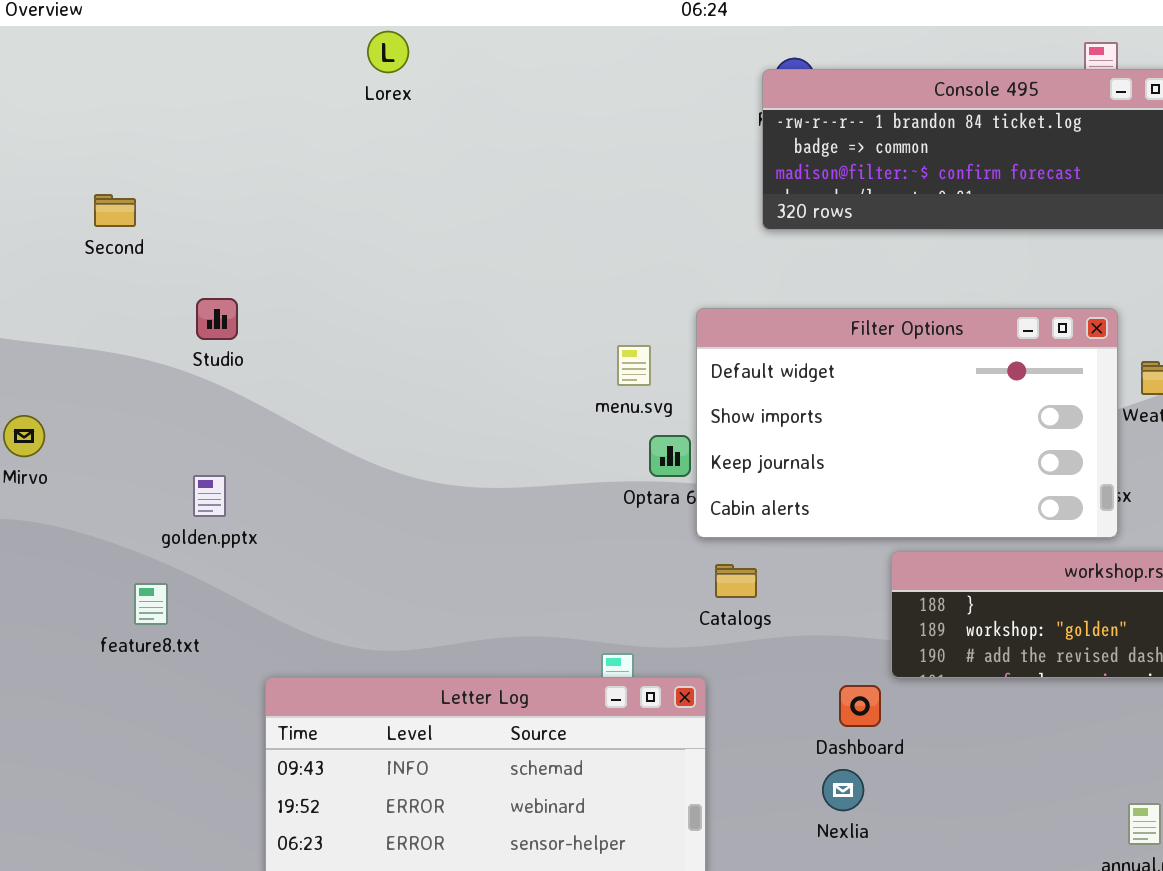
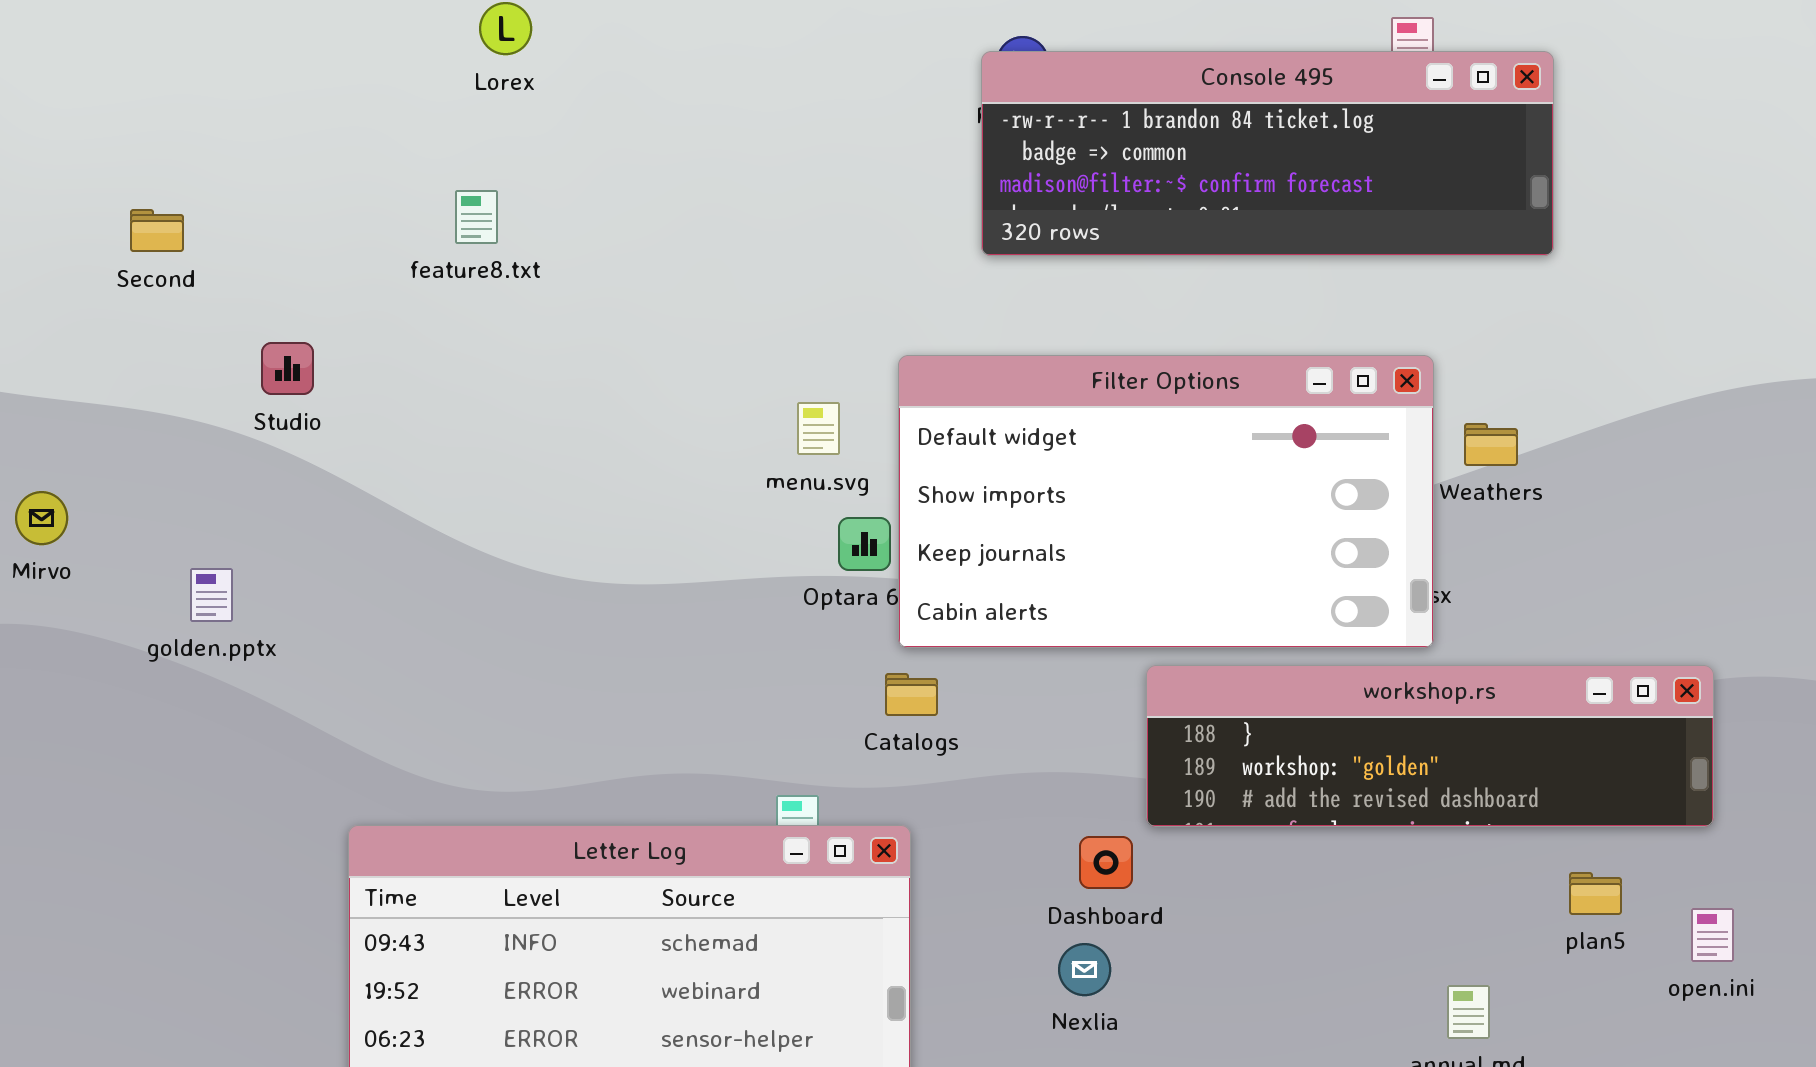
golden.pptx: [193,475,226,517] -> [190,568,233,622], moved
Catalogs: [715,564,757,598] -> [885,673,938,716], moved
feature8.txt: [134,583,168,625] -> [455,190,498,244], moved

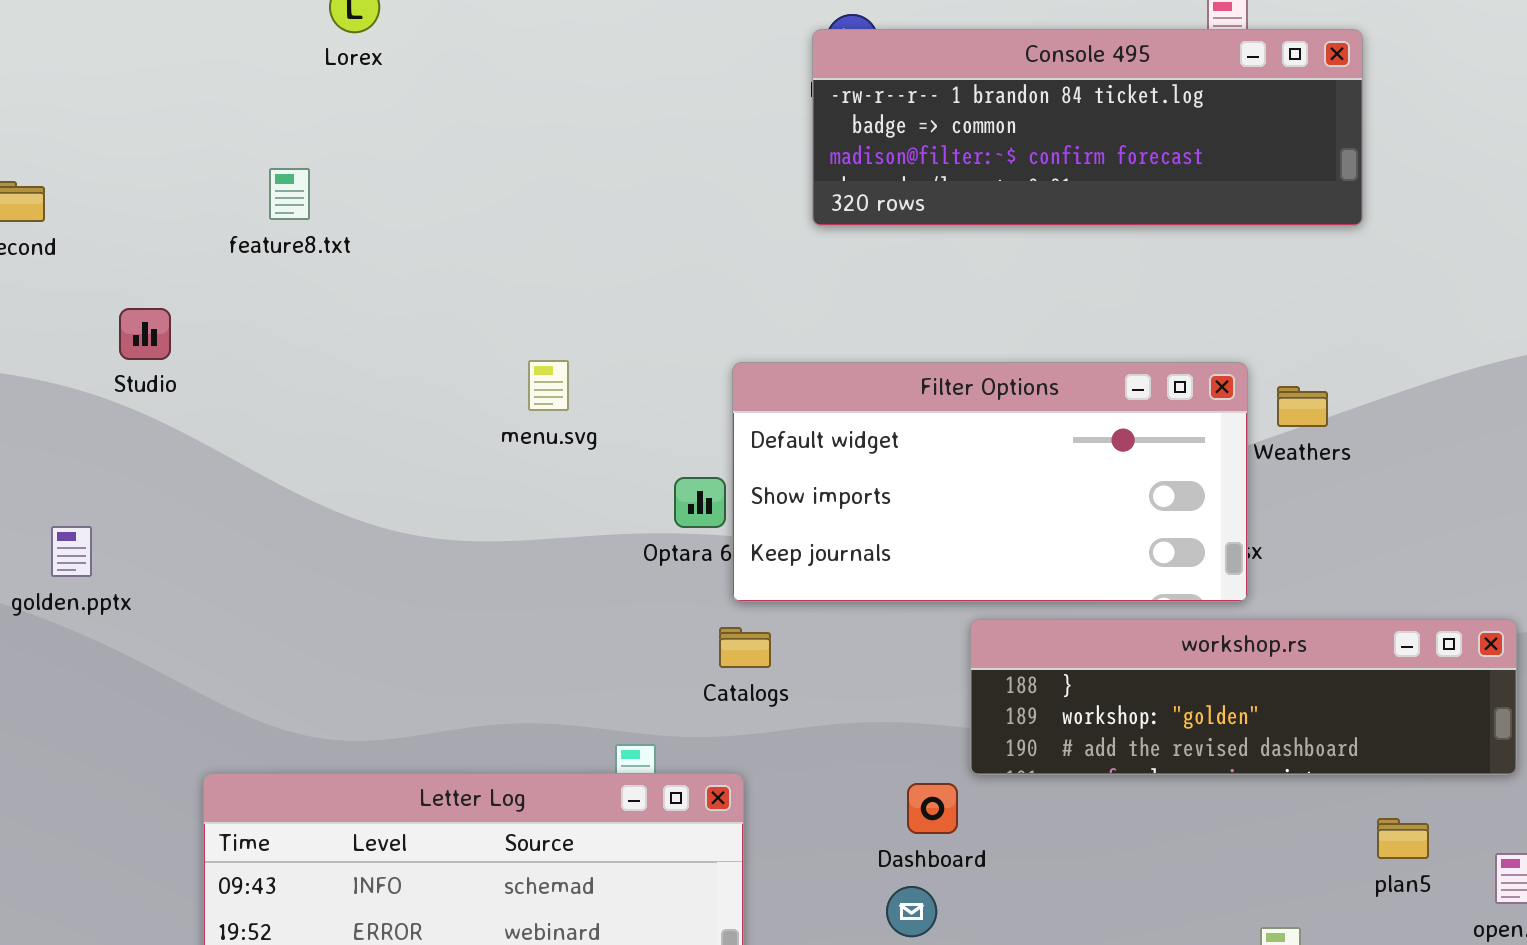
feature8.txt: [455,190,498,244] -> [269,168,310,220], moved
Filter Options: [898,355,1434,648] -> [732,362,1248,602], resized
menu.svg: [797,402,840,455] -> [528,360,569,411], moved

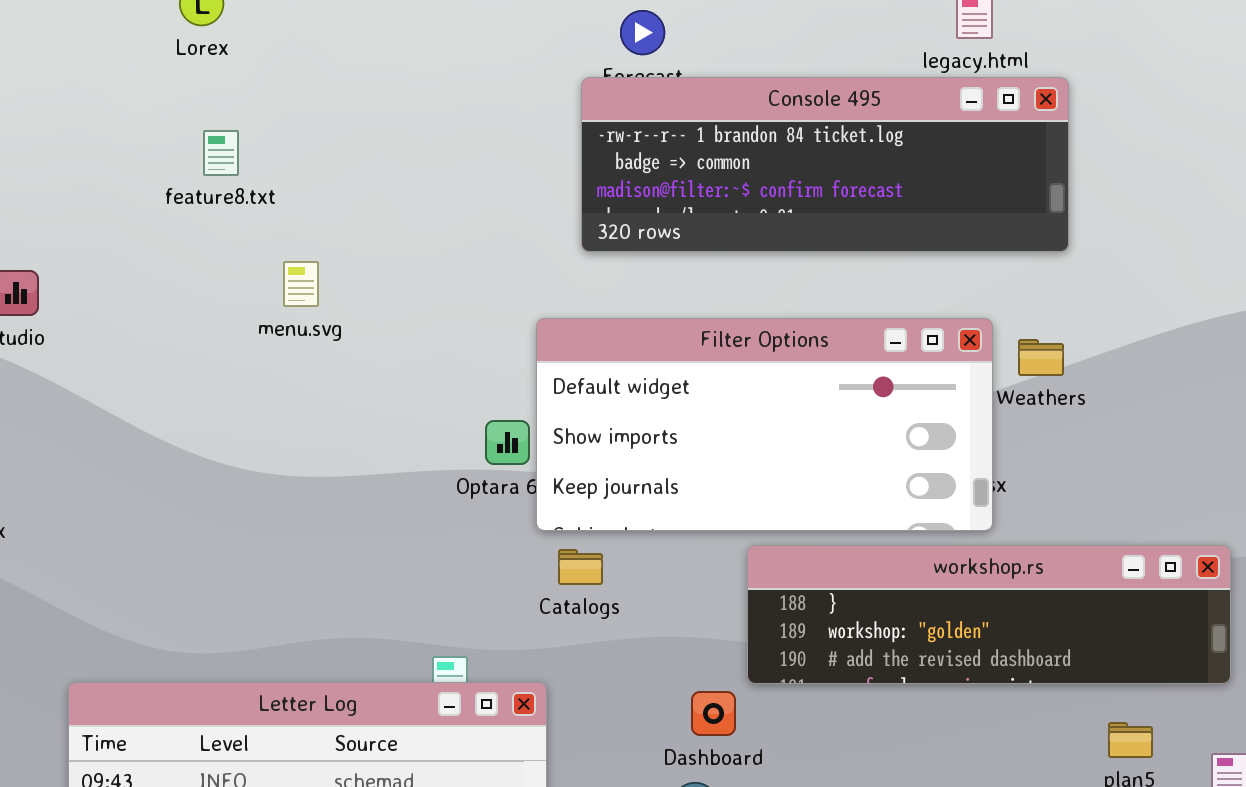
Console 495: [812,29,1363,226] -> [581,77,1069,252], moved
feature8.txt: [269,168,310,220] -> [203,130,239,176], moved
menu.svg: [528,360,569,411] -> [283,261,319,307], moved
Catalogs: [719,627,771,668] -> [558,549,603,585], moved

